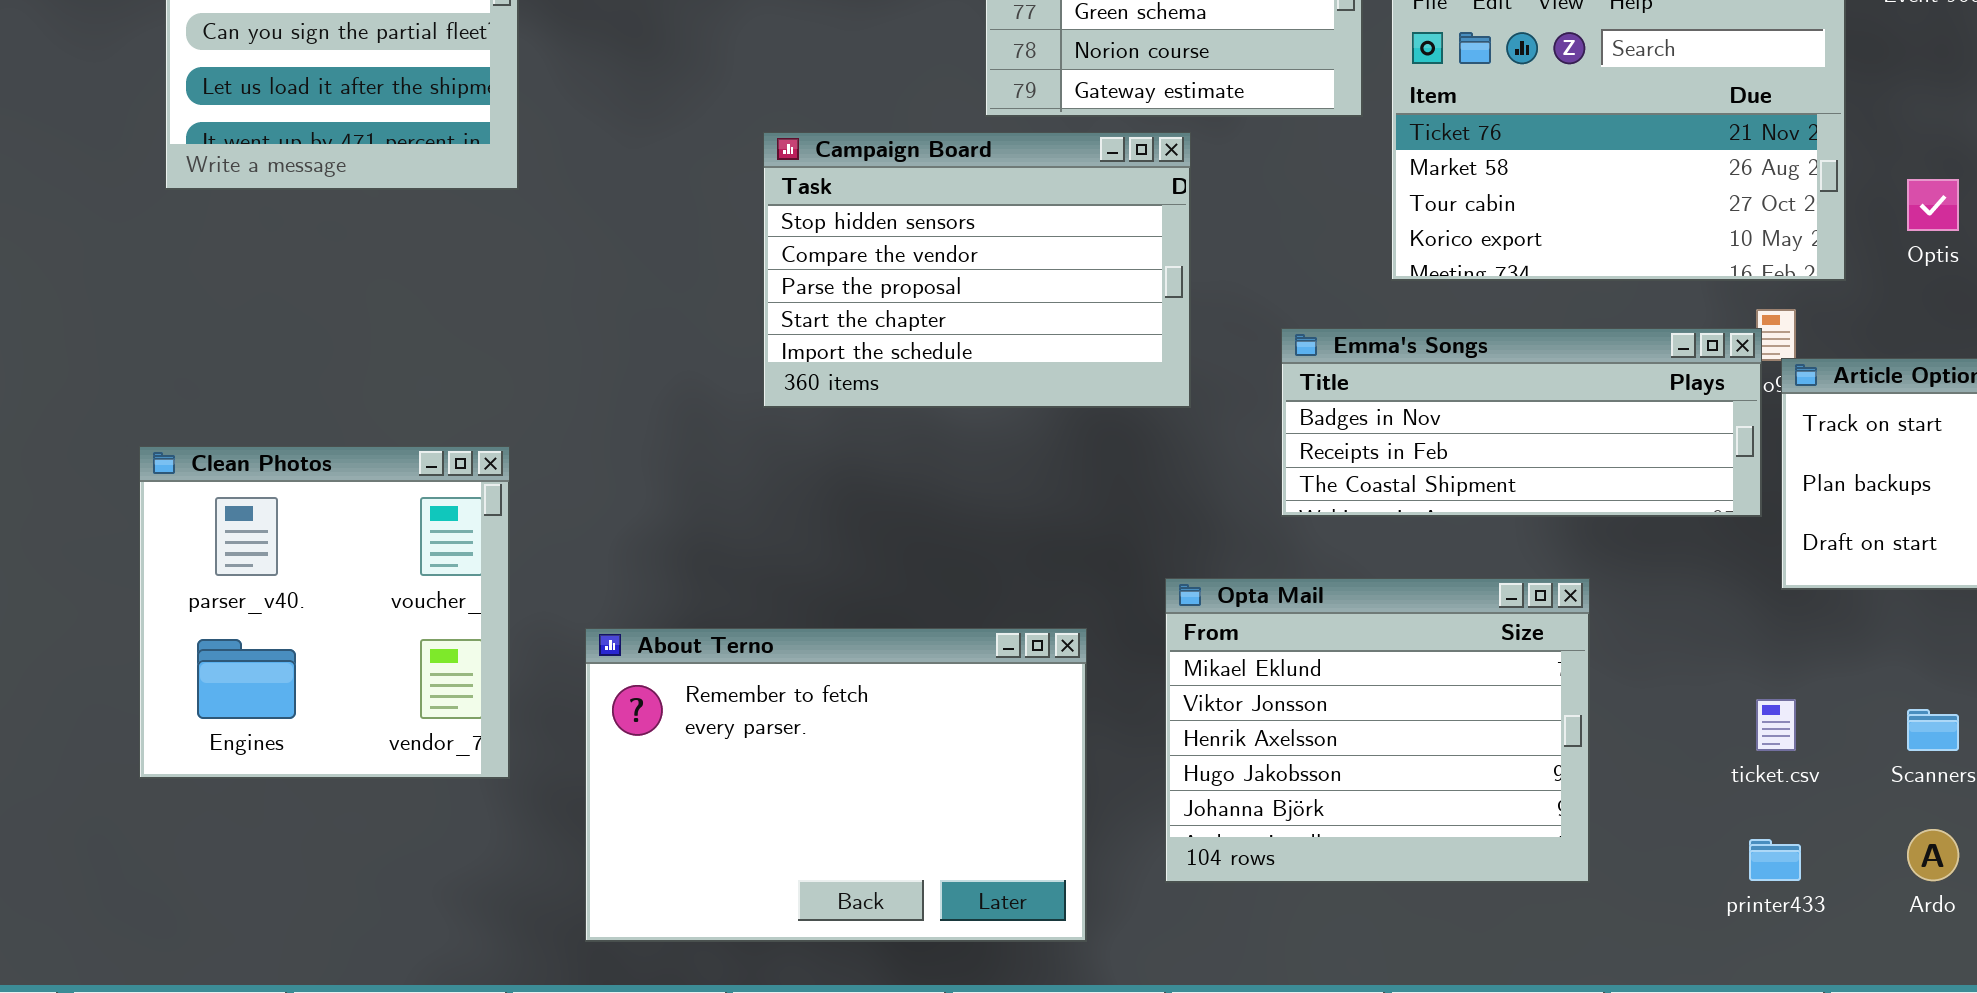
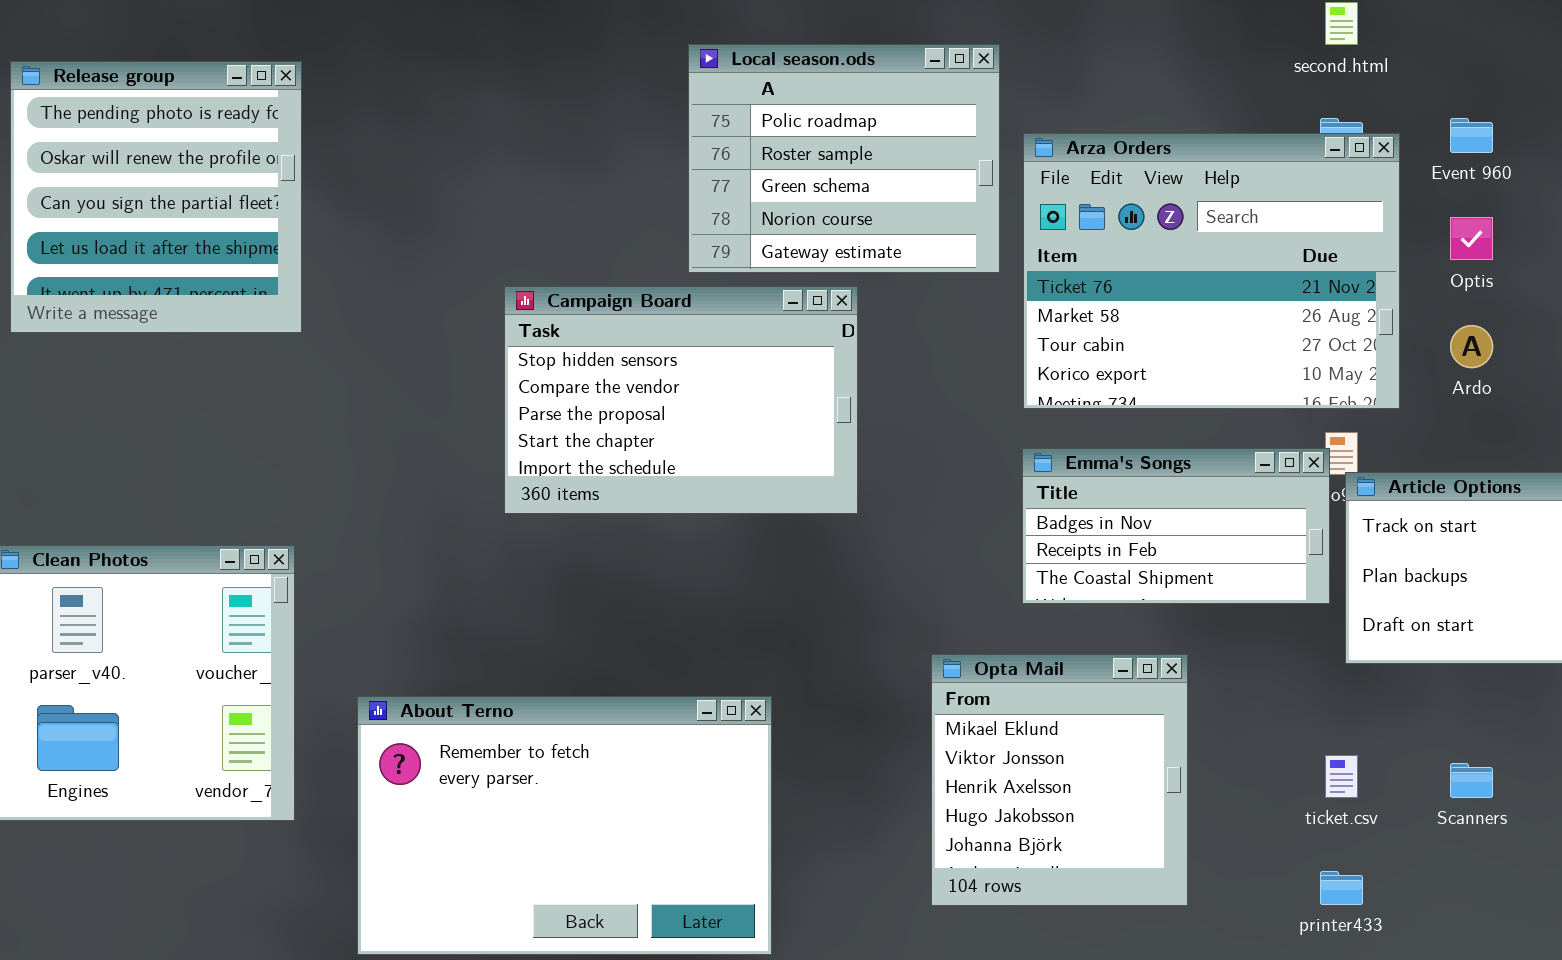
Optis: [1907,179,1959,231] -> [1450,217,1493,260], moved
Emma's Songs: [1281,328,1762,517] -> [1022,448,1330,604], resized
Opta Mail: [1165,578,1590,883] -> [931,654,1188,906], resized
Ardo: [1907,829,1959,881] -> [1450,325,1493,368], moved

